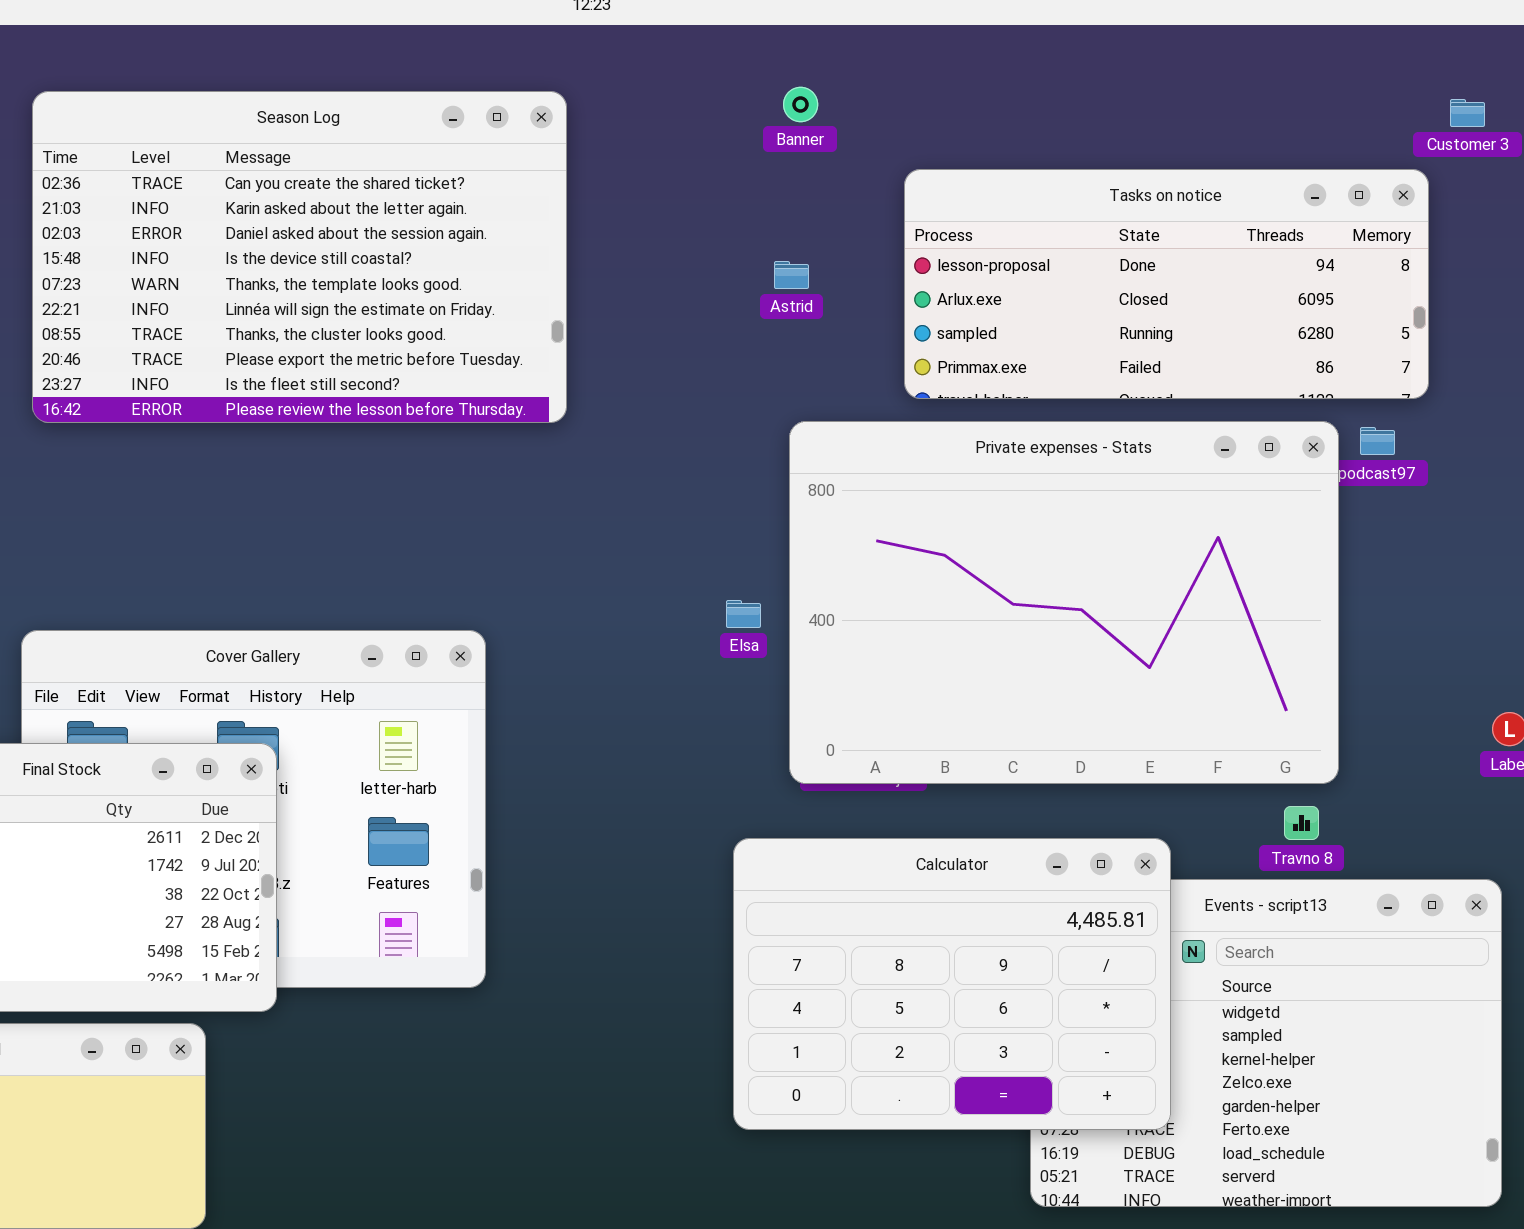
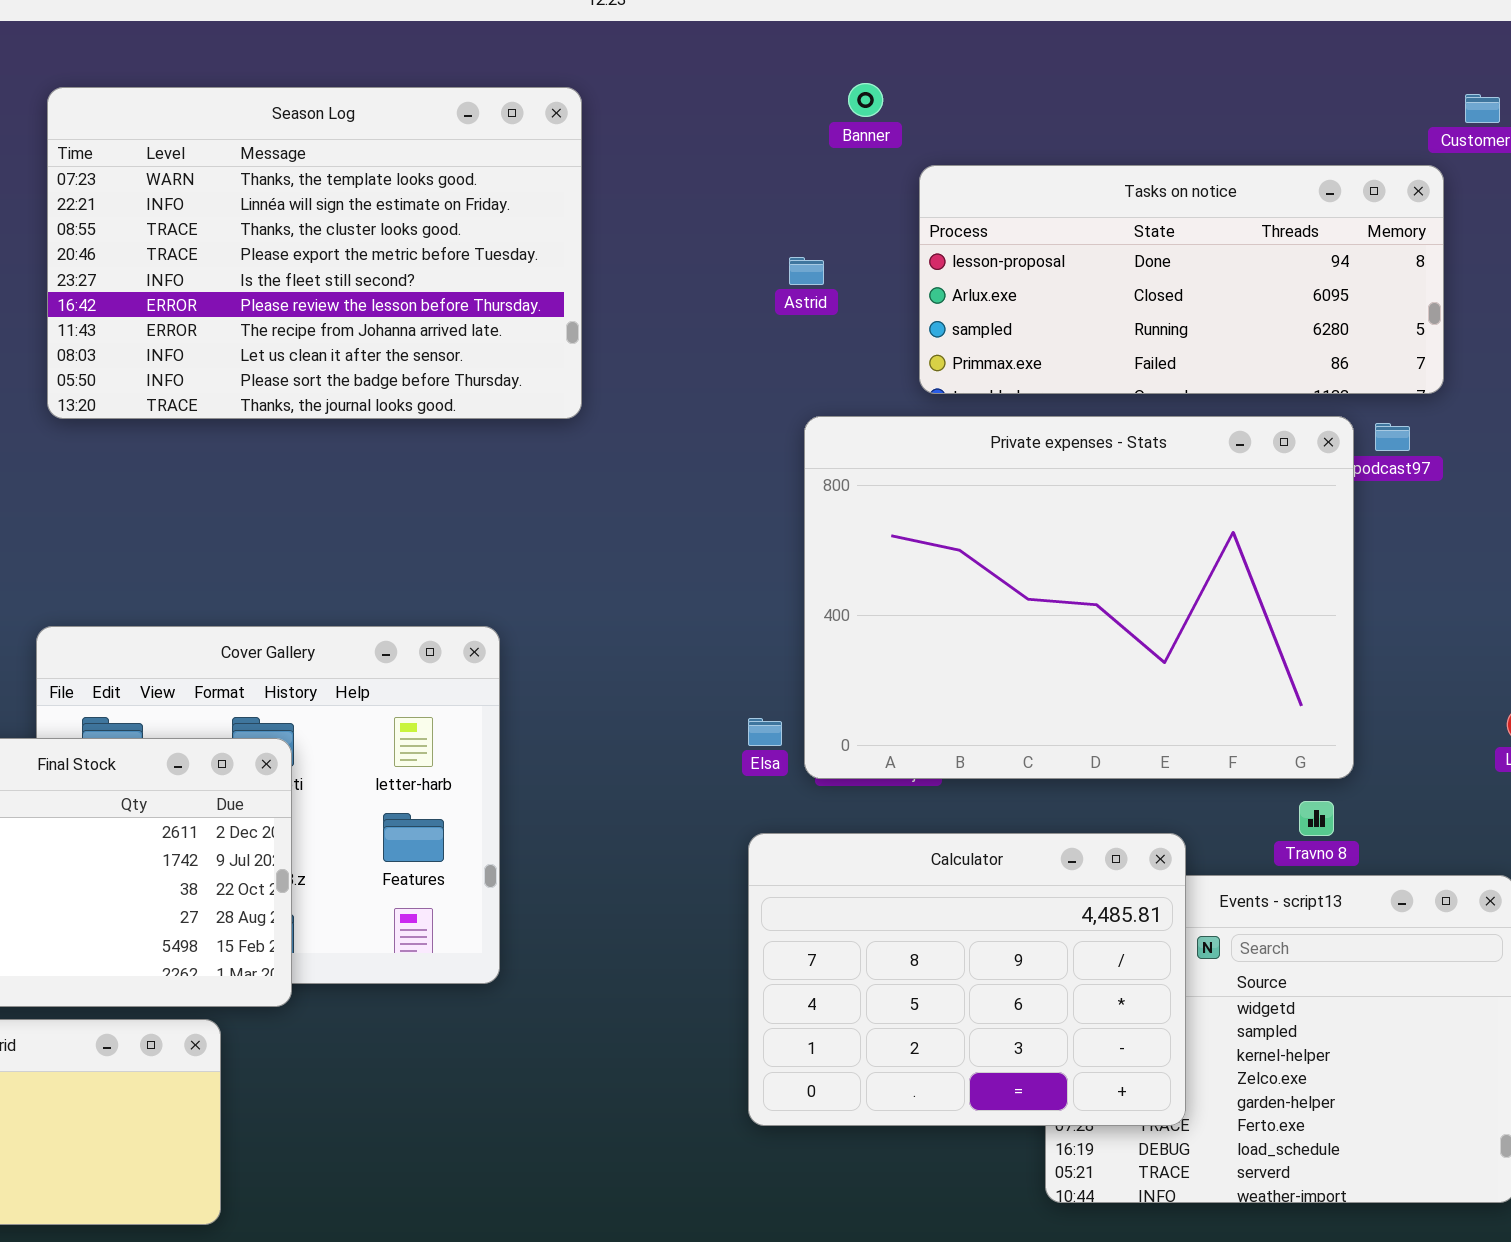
Banner: [783,87,818,122] -> [848,83,883,117], moved
Season Log: [32,91,567,423] -> [47,87,582,419], scrolled down 4 rows
Elsa: [726,600,761,628] -> [748,718,782,746], moved

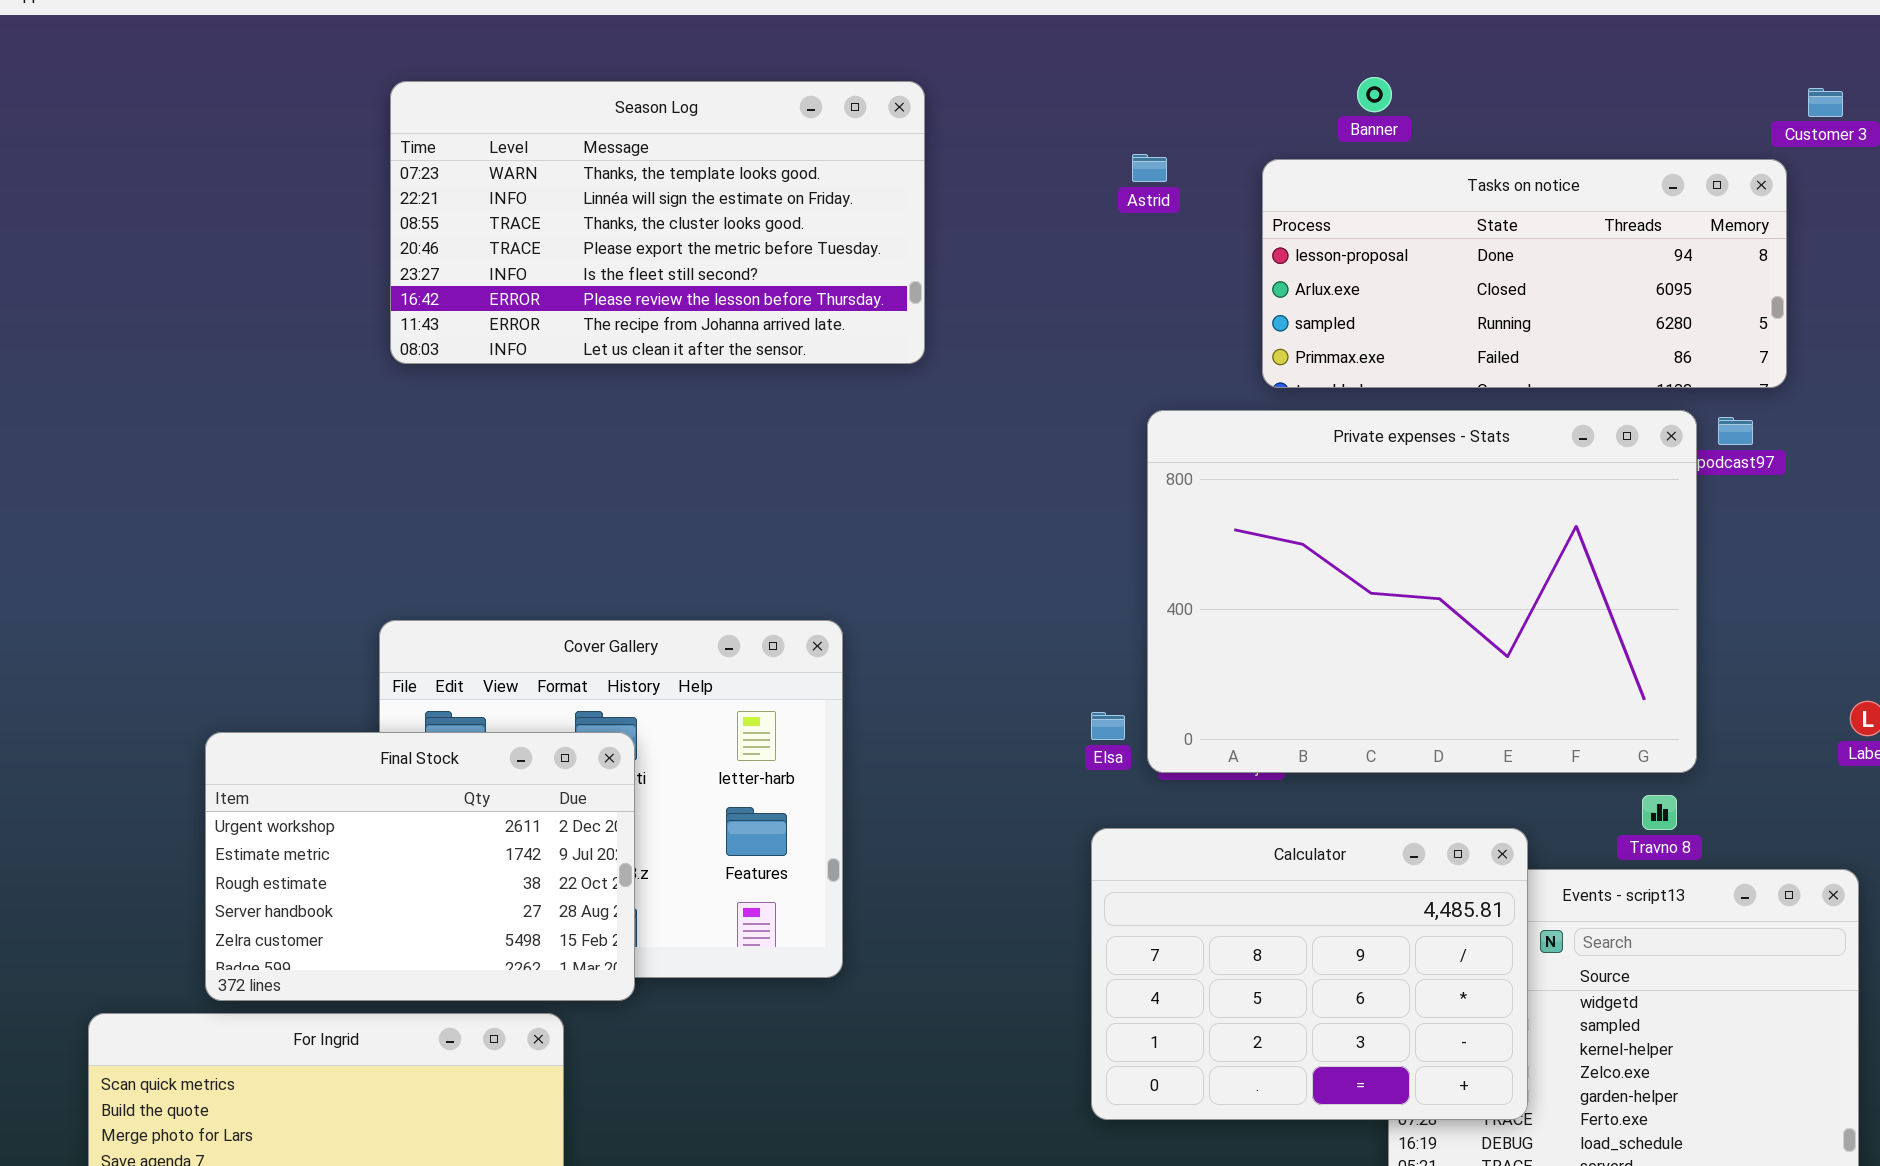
Banner: [848,83,883,117] -> [1357,77,1392,112], moved
Season Log: [47,87,582,419] -> [390,81,925,364], resized
Astrid: [789,257,824,285] -> [1132,154,1167,182], moved

